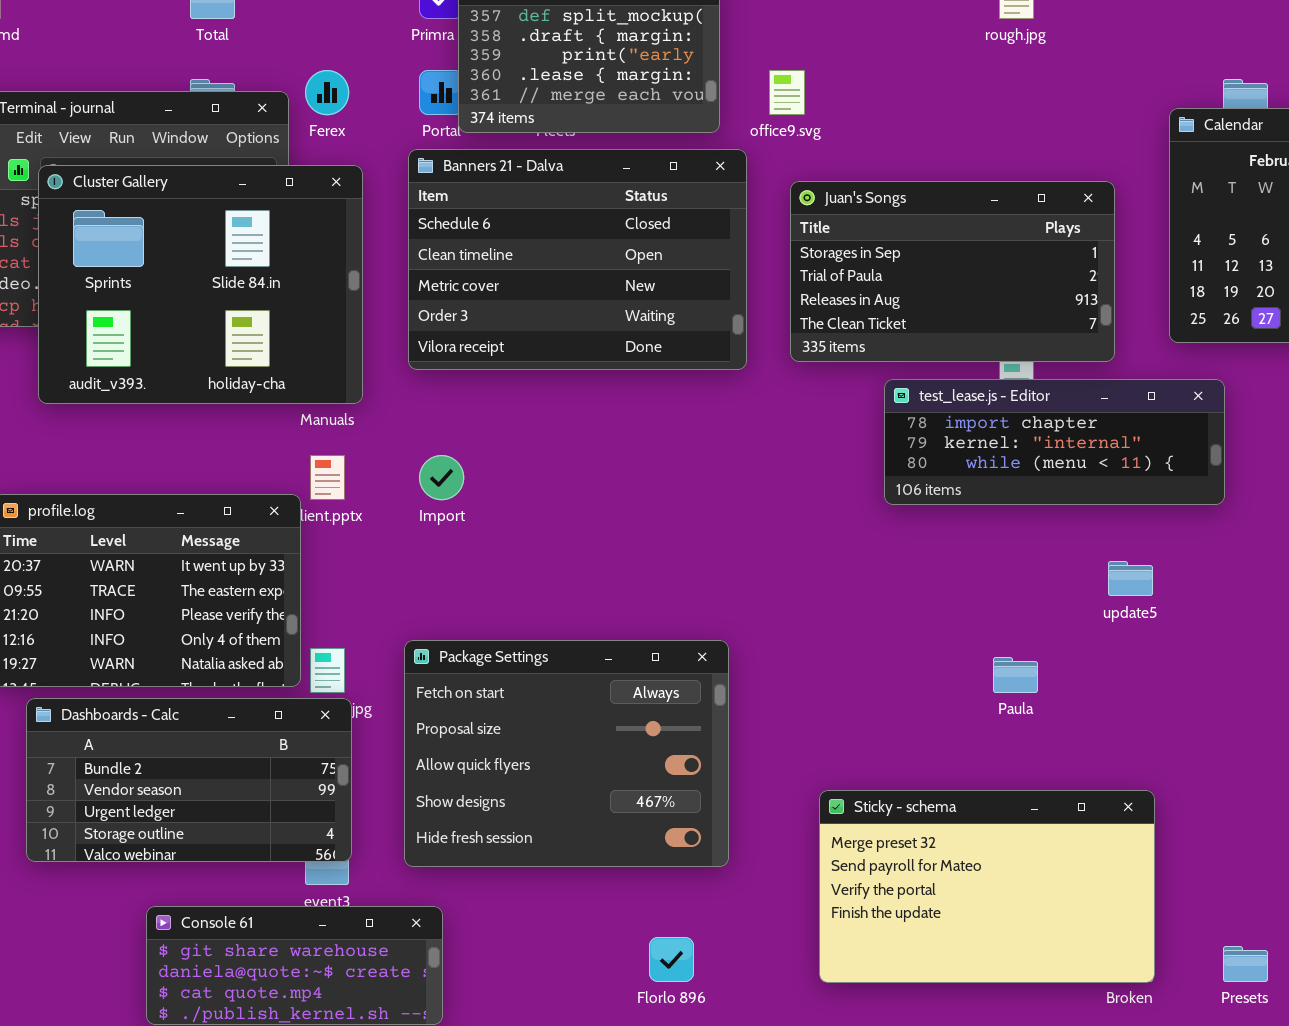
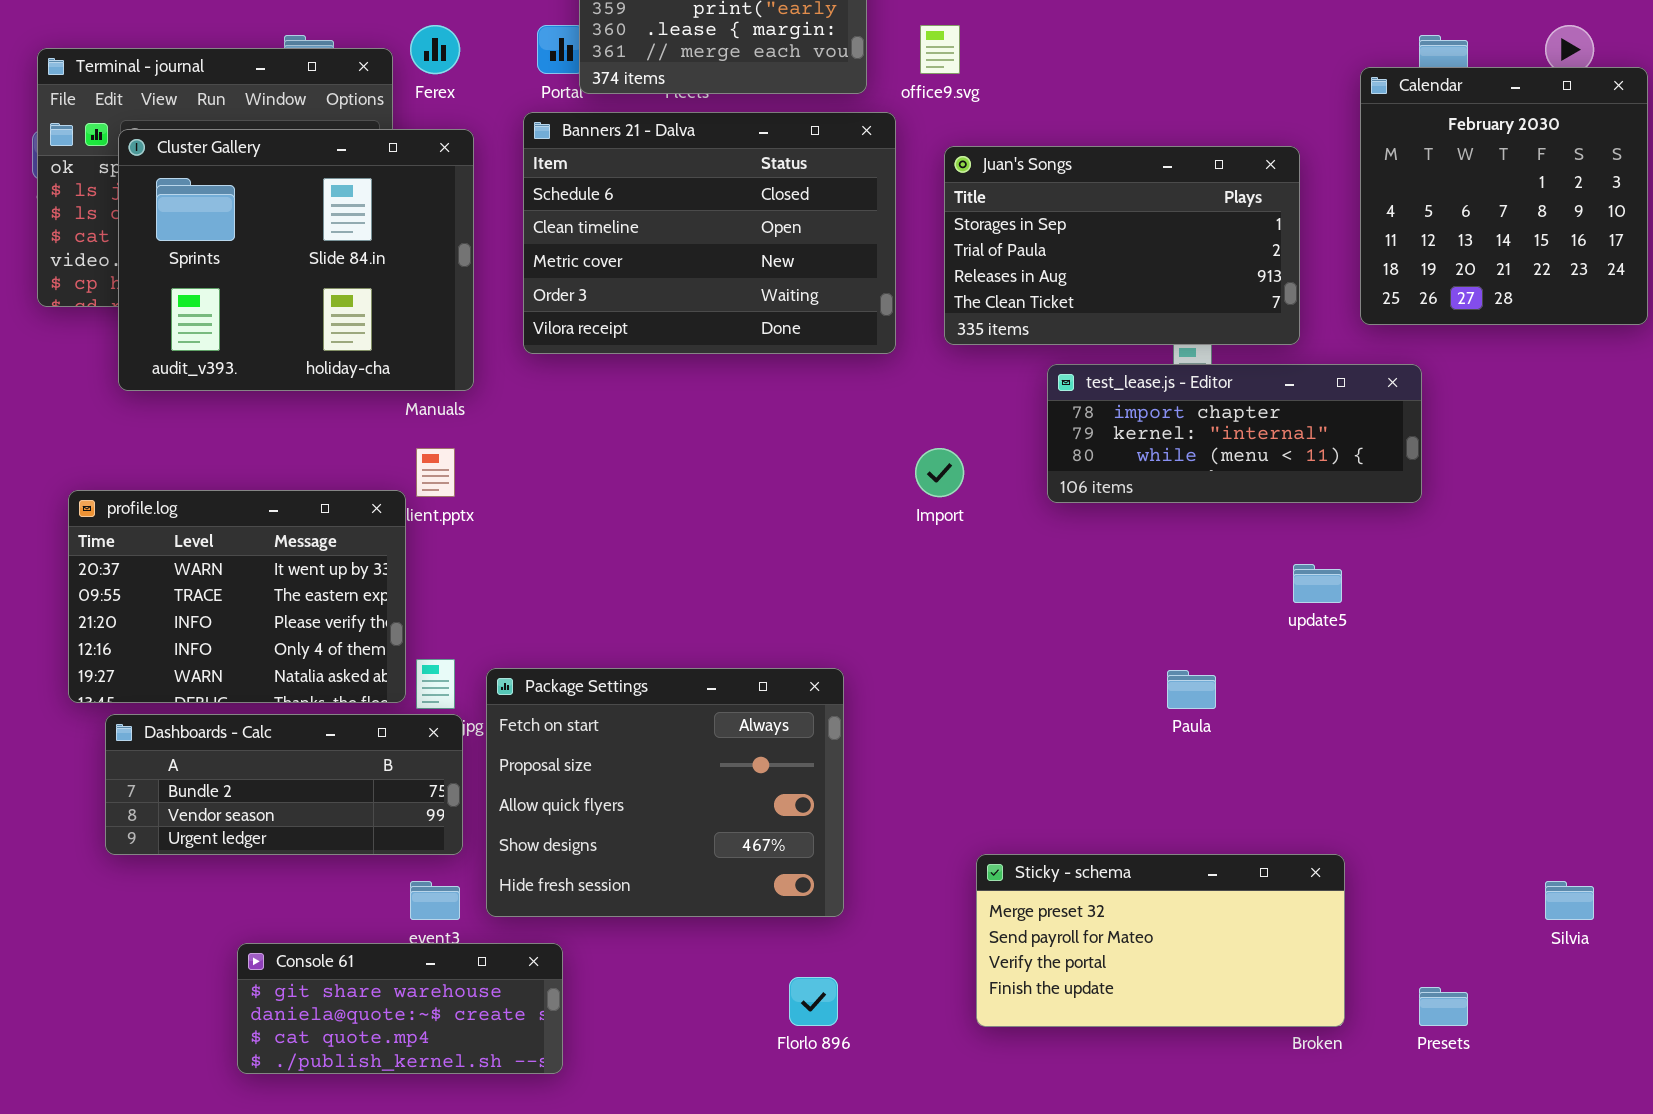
Import: [419,455,464,500] -> [915,448,964,497], moved
Package Settings: [404,640,729,867] -> [486,668,844,917], moved
Dashboards - Calc: [26,698,352,862] -> [105,714,463,855], resized
Sticky - schema: [819,790,1155,983] -> [976,854,1345,1027], resized

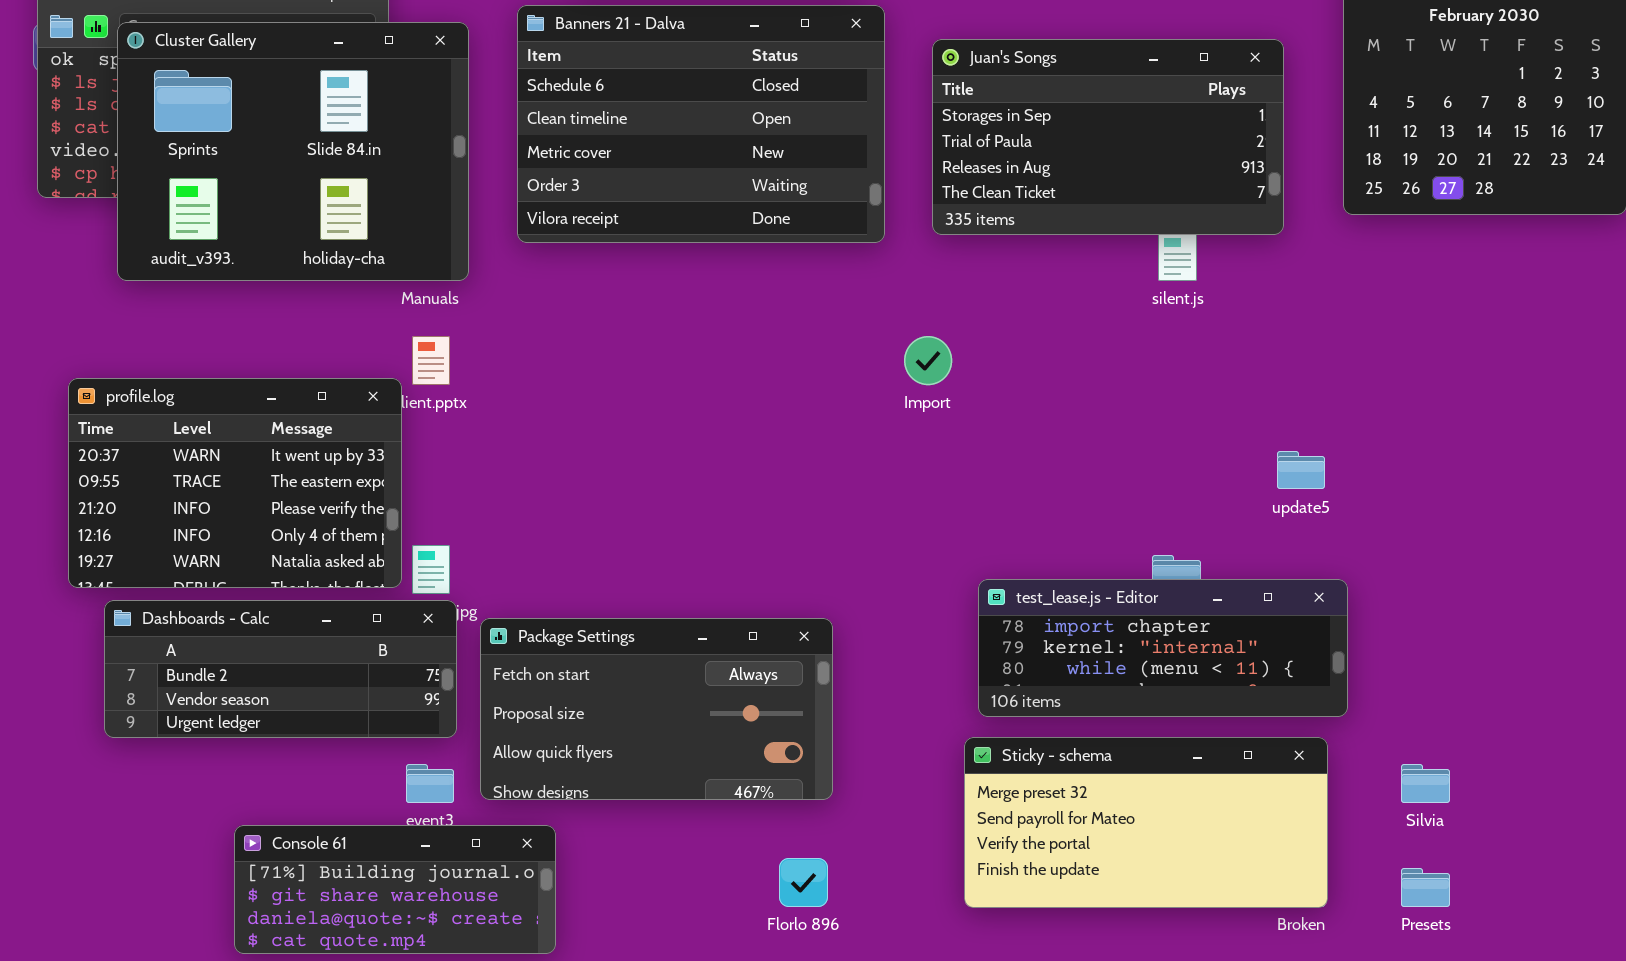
test_lease.js - Editor: [1047,364,1422,503] -> [978,579,1348,717], moved
Package Settings: [486,668,844,917] -> [480,618,833,800], resized
Silvia: [1545,881,1594,920] -> [1401,764,1450,803], moved
Console 61: [237,943,563,1074] -> [234,825,556,954], scrolled up 1 row

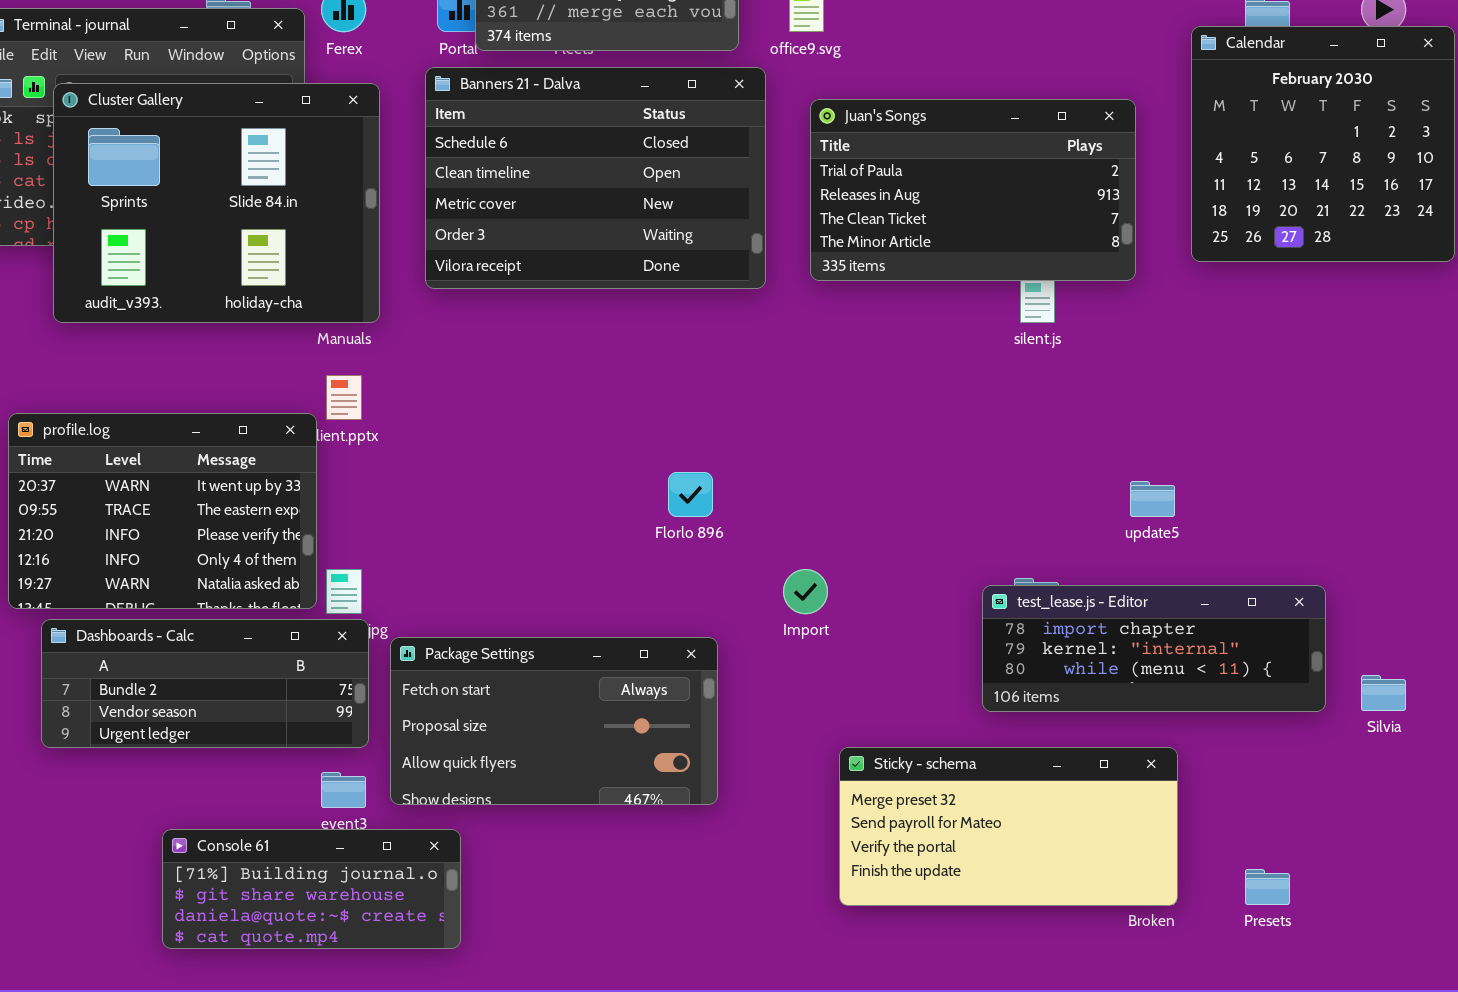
Juan's Songs: [932,39,1284,235] -> [810,99,1136,281], scrolled down 1 row
Import: [904,336,952,385] -> [783,569,828,614], moved
test_lease.js - Editor: [978,579,1348,717] -> [982,585,1326,712], moved
Silvia: [1401,764,1450,803] -> [1361,675,1406,711], moved
Florlo 896: [779,858,828,907] -> [668,472,713,517], moved

